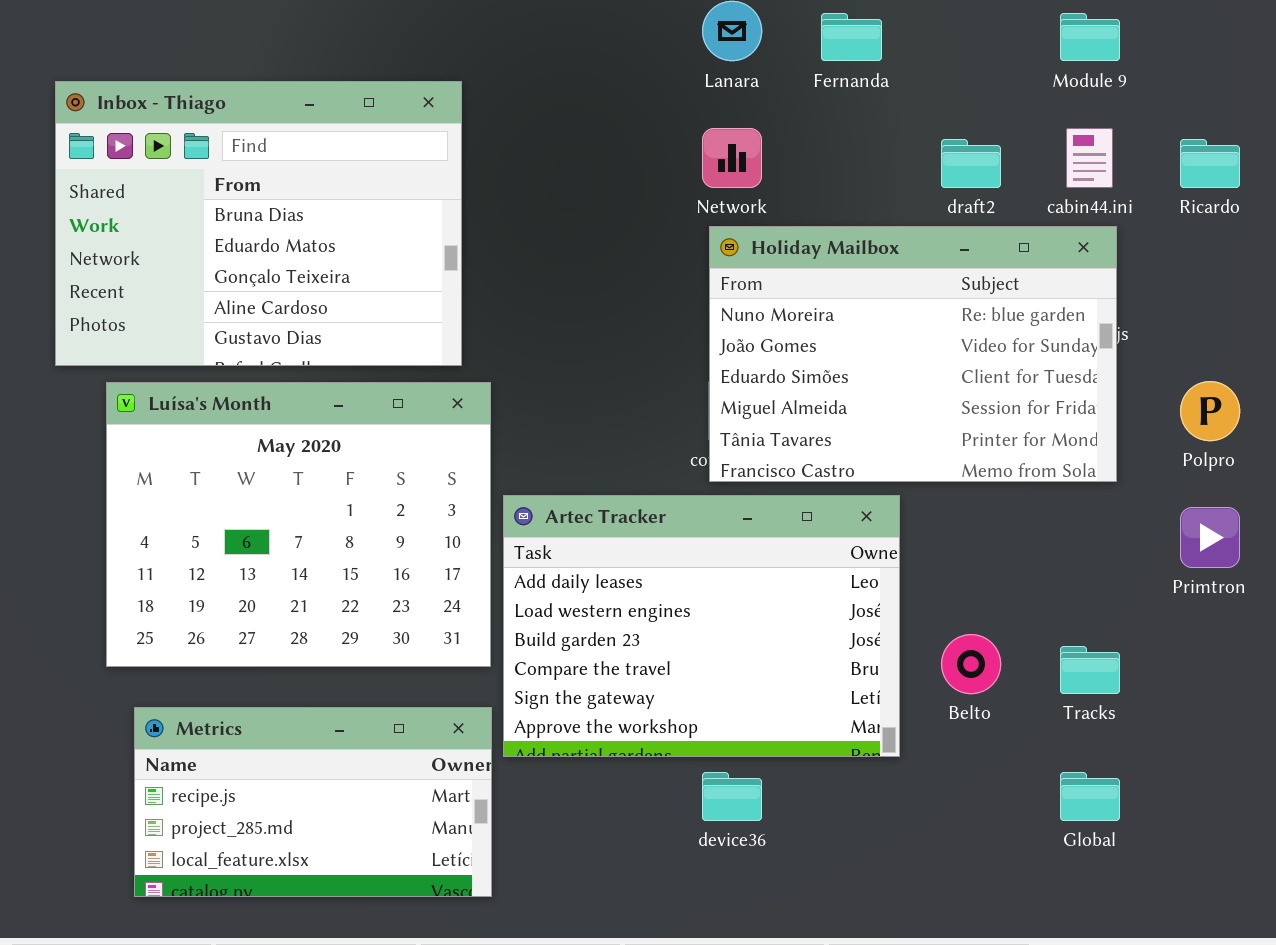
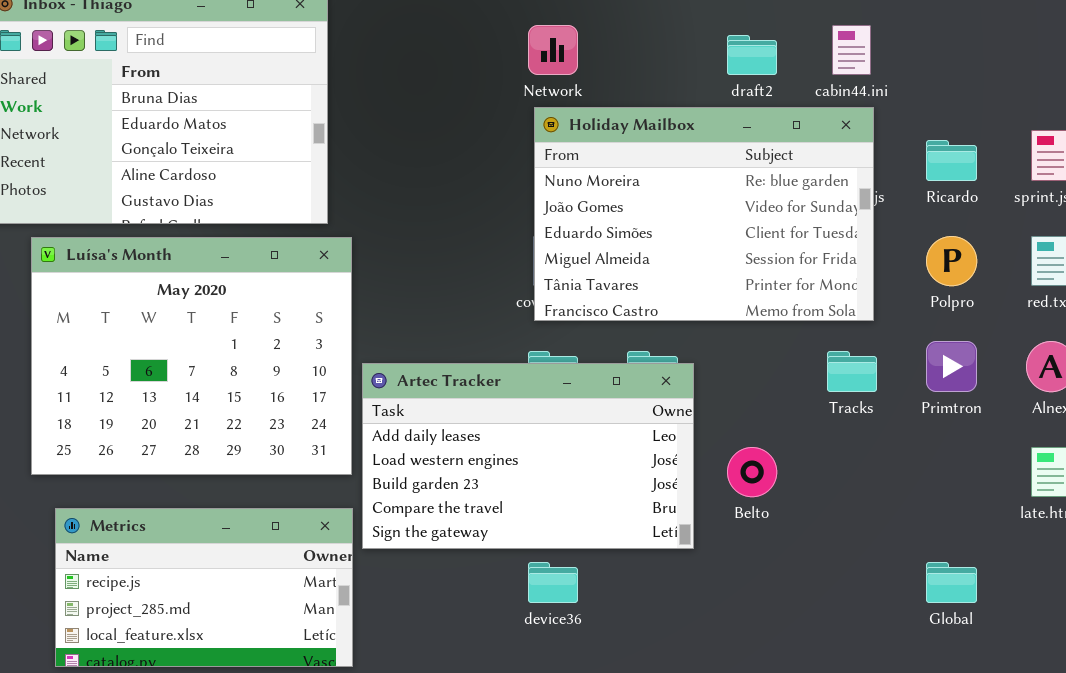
Ricardo: [1180,139,1240,188] -> [926,140,977,181], moved
Artec Tracker: [503,495,900,757] -> [362,363,694,549], resized
Tracks: [1060,646,1120,694] -> [827,351,877,392], moved
Global: [1060,772,1120,821] -> [926,562,977,603], moved

